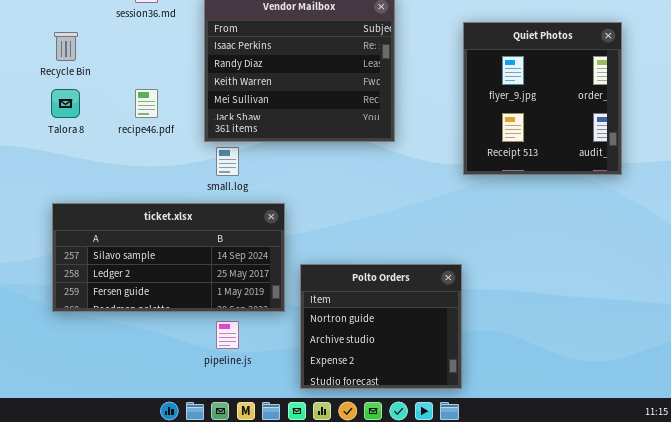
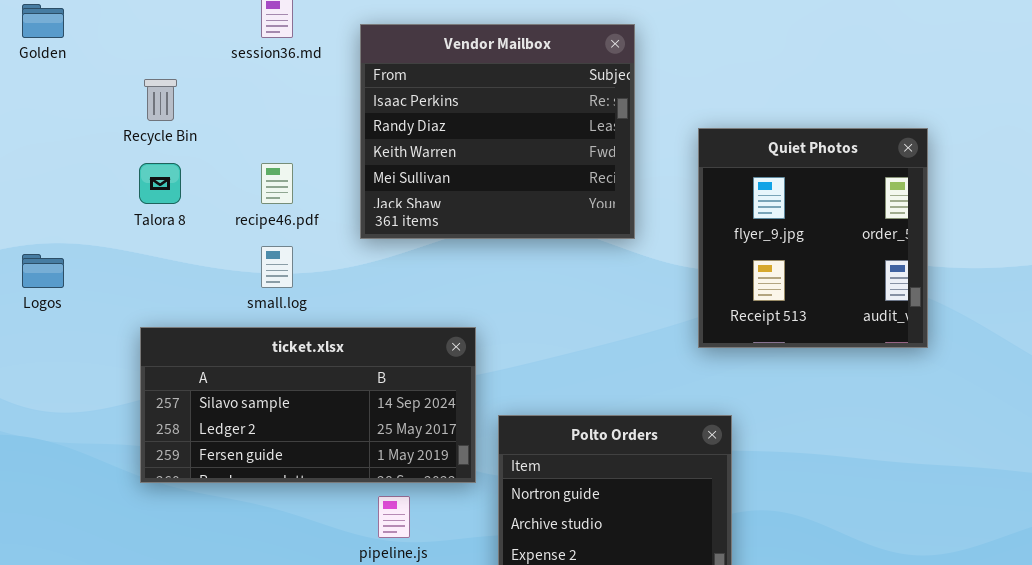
Quiet Photos: [463,22,622,175] -> [698,128,928,348], moved
small.log: [216,147,239,176] -> [261,246,293,288], moved

